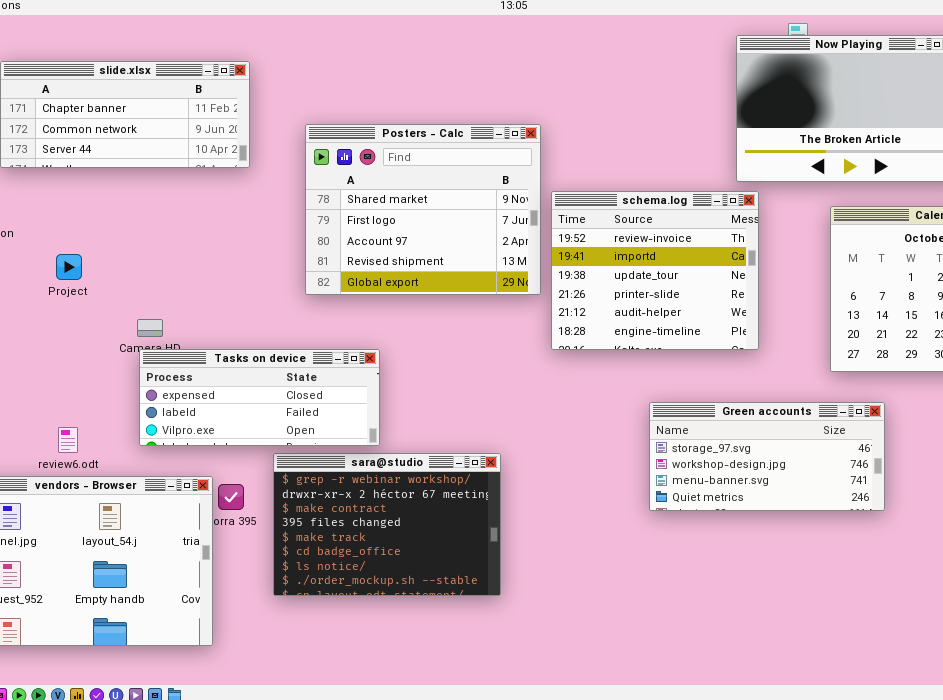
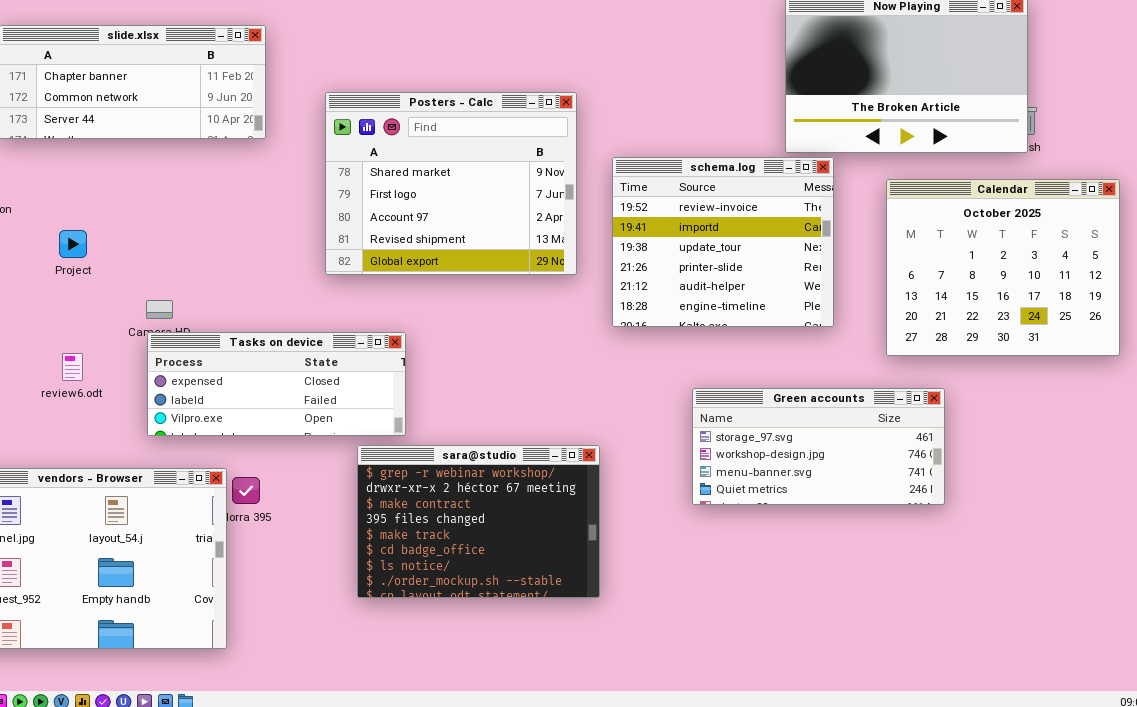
schema.log: [551,191,759,350] -> [612,157,834,327], moved
review6.odt: [58,427,78,453] -> [62,353,83,381], moved
sara@studio: [273,453,501,596] -> [357,445,600,598], moved

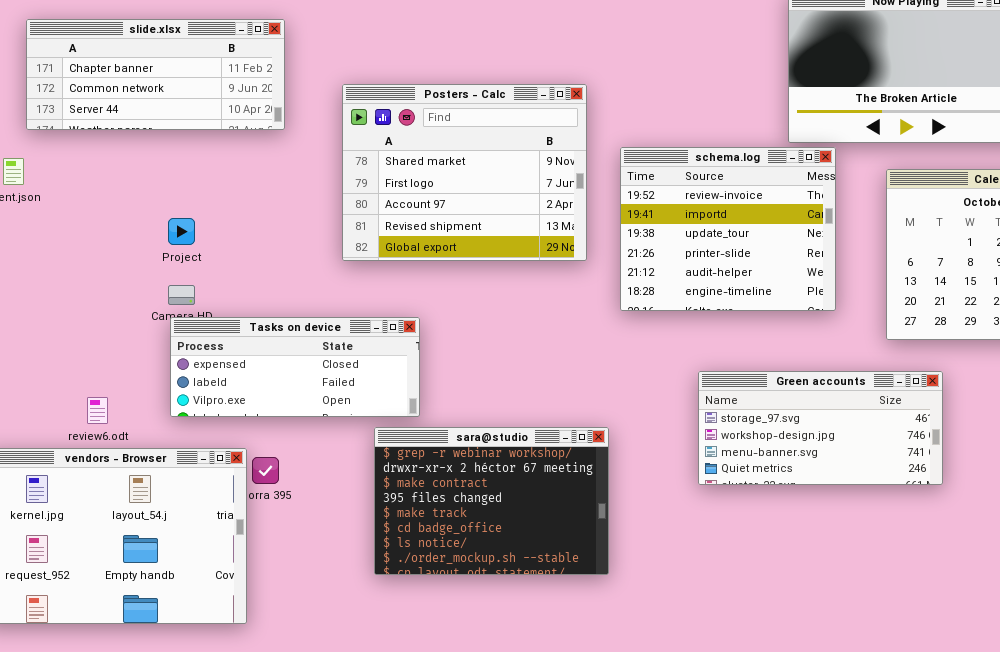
Project: [59,230,87,258] -> [168,218,195,245], moved
review6.odt: [62,353,83,381] -> [87,397,108,424], moved

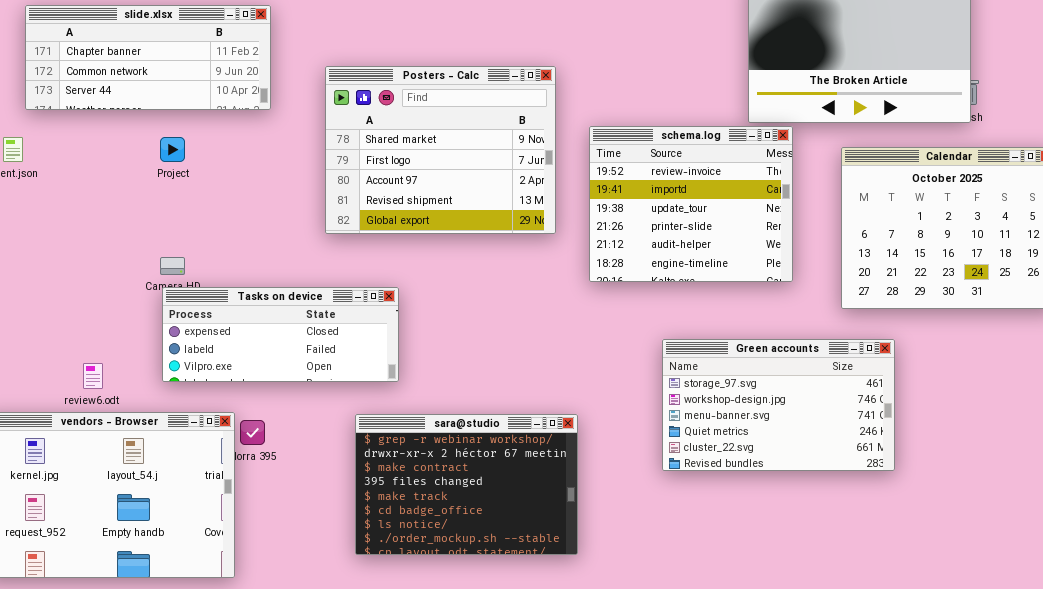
Project: [168,218,195,245] -> [160,137,185,162], moved
Green accounts: [698,371,943,485] -> [662,339,895,471], resized
sara@studio: [374,427,609,575] -> [355,414,578,555], moved

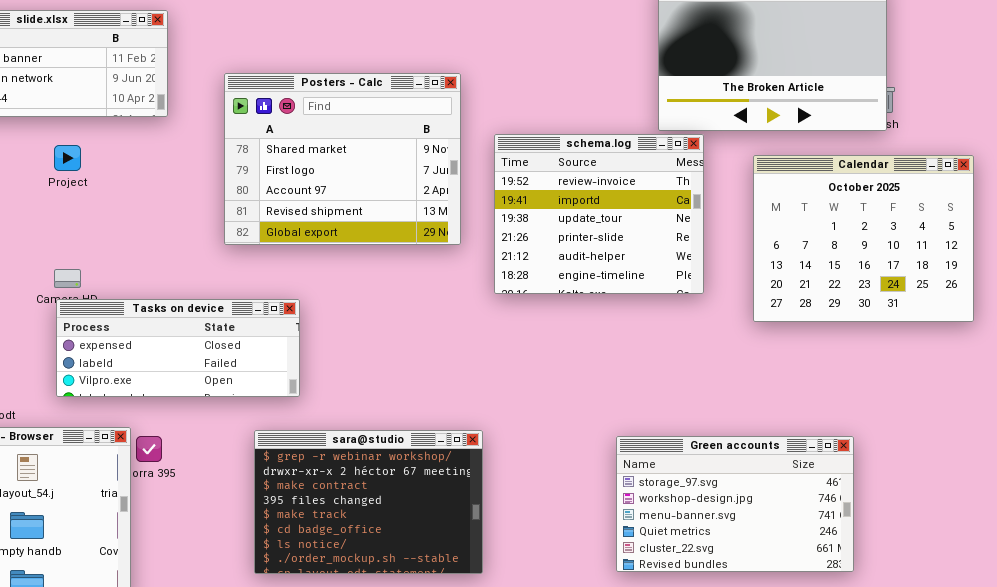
Green accounts: [662,339,895,471] -> [616,436,854,572], moved

